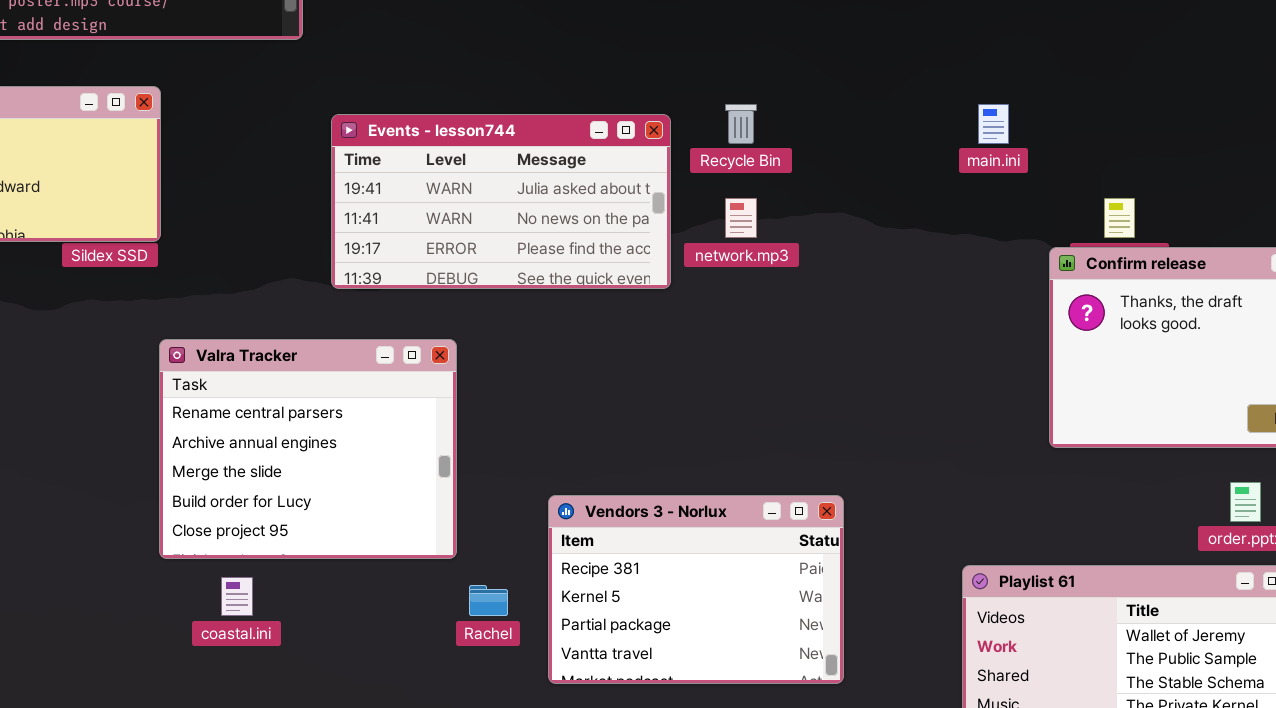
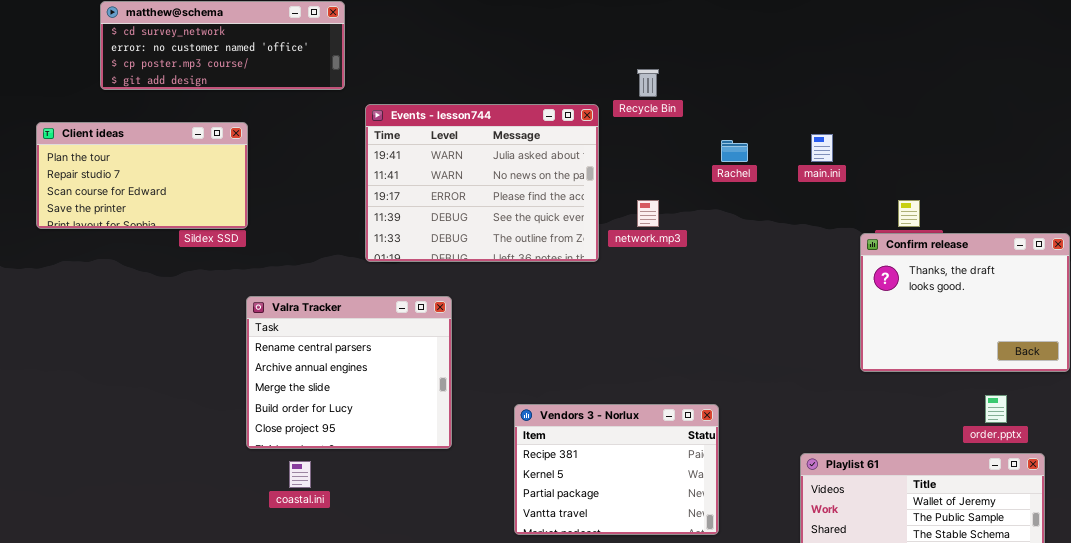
Recycle Bin: [725,104,757,144] -> [637,69,659,97], moved
Events - lesson744: [331,114,671,289] -> [365,104,599,262], resized
Rachel: [469,585,508,616] -> [721,140,748,162], moved

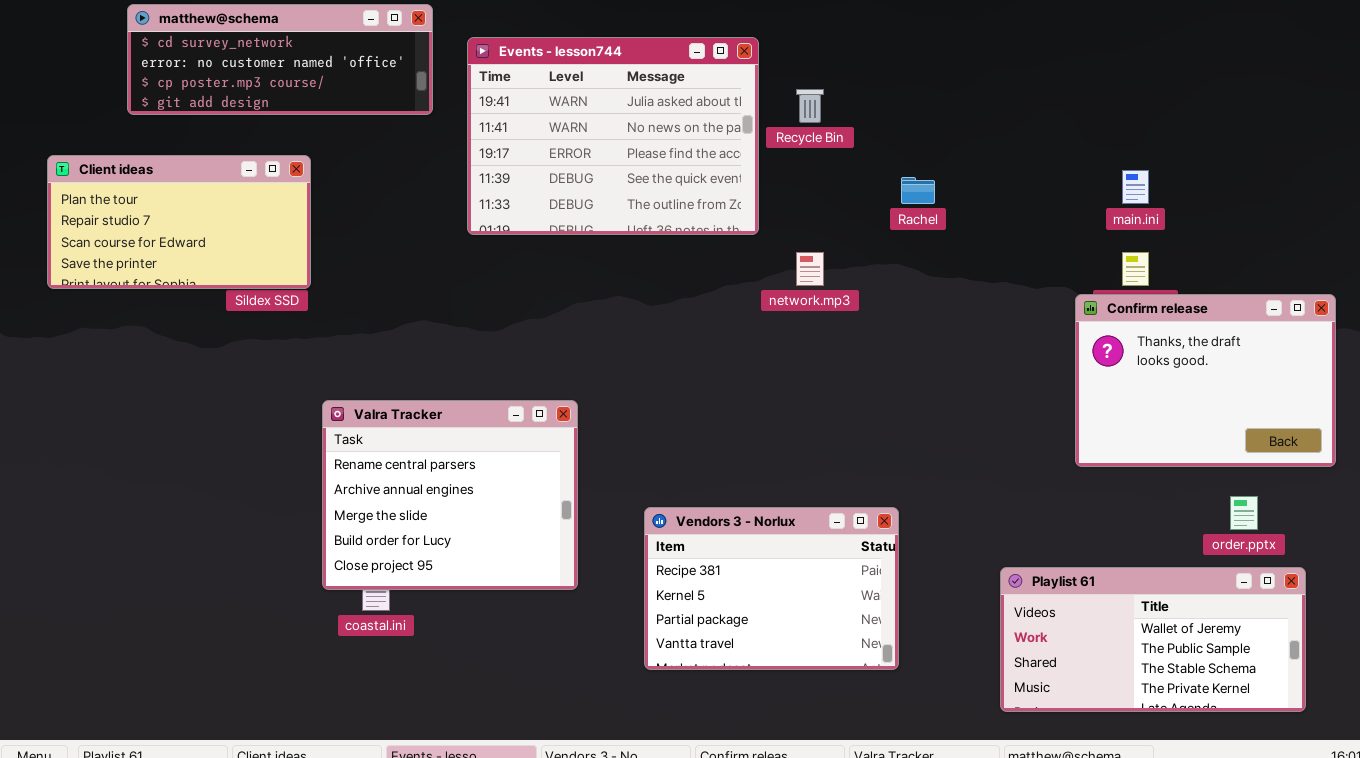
Events - lesson744: [365,104,599,262] -> [467,37,759,235], moved
main.ini: [811,134,833,162] -> [1122,170,1149,204], moved
Valra Tracker: [246,296,452,449] -> [322,400,578,590], moved

